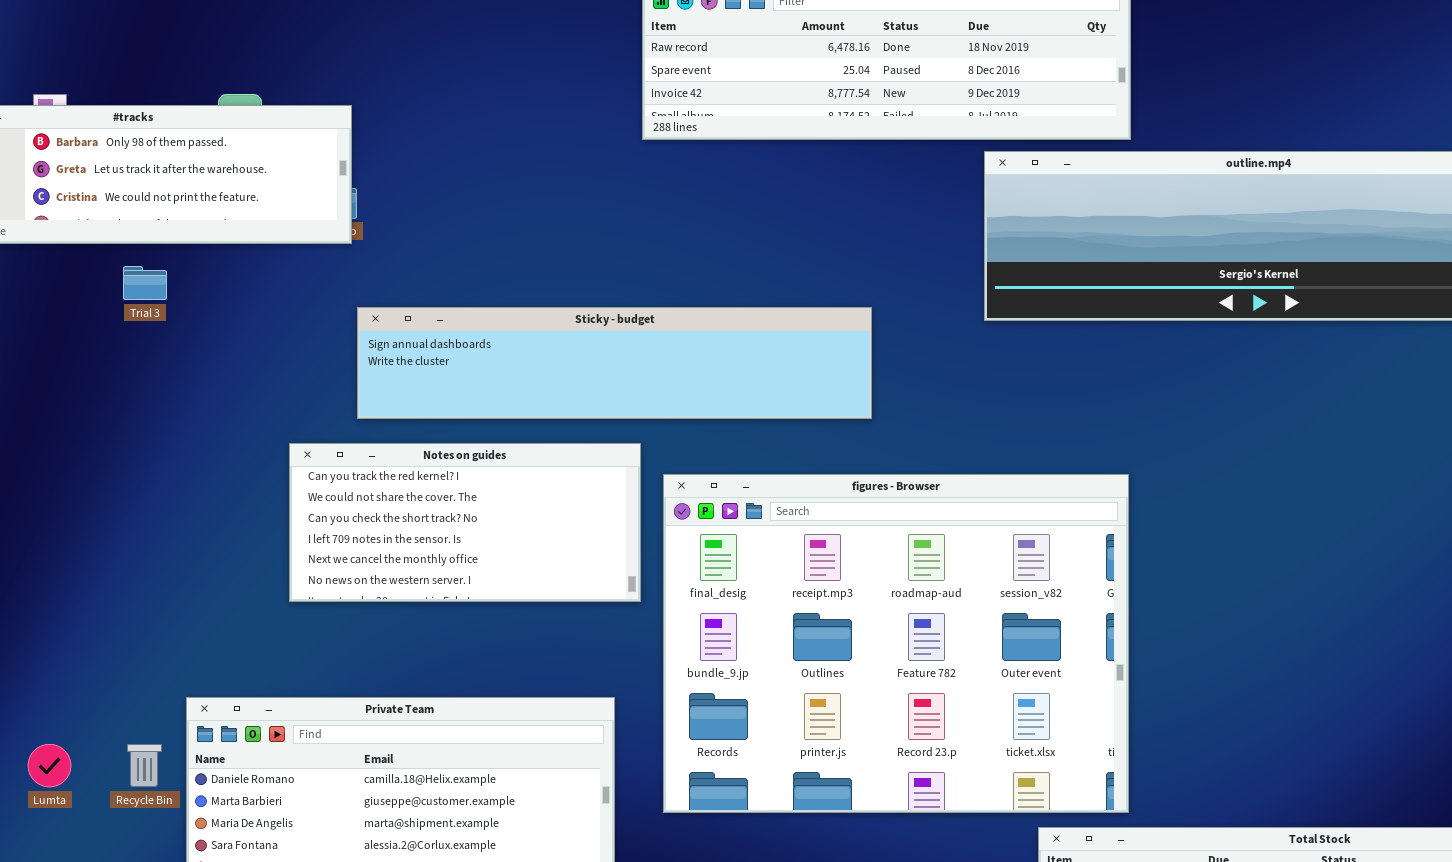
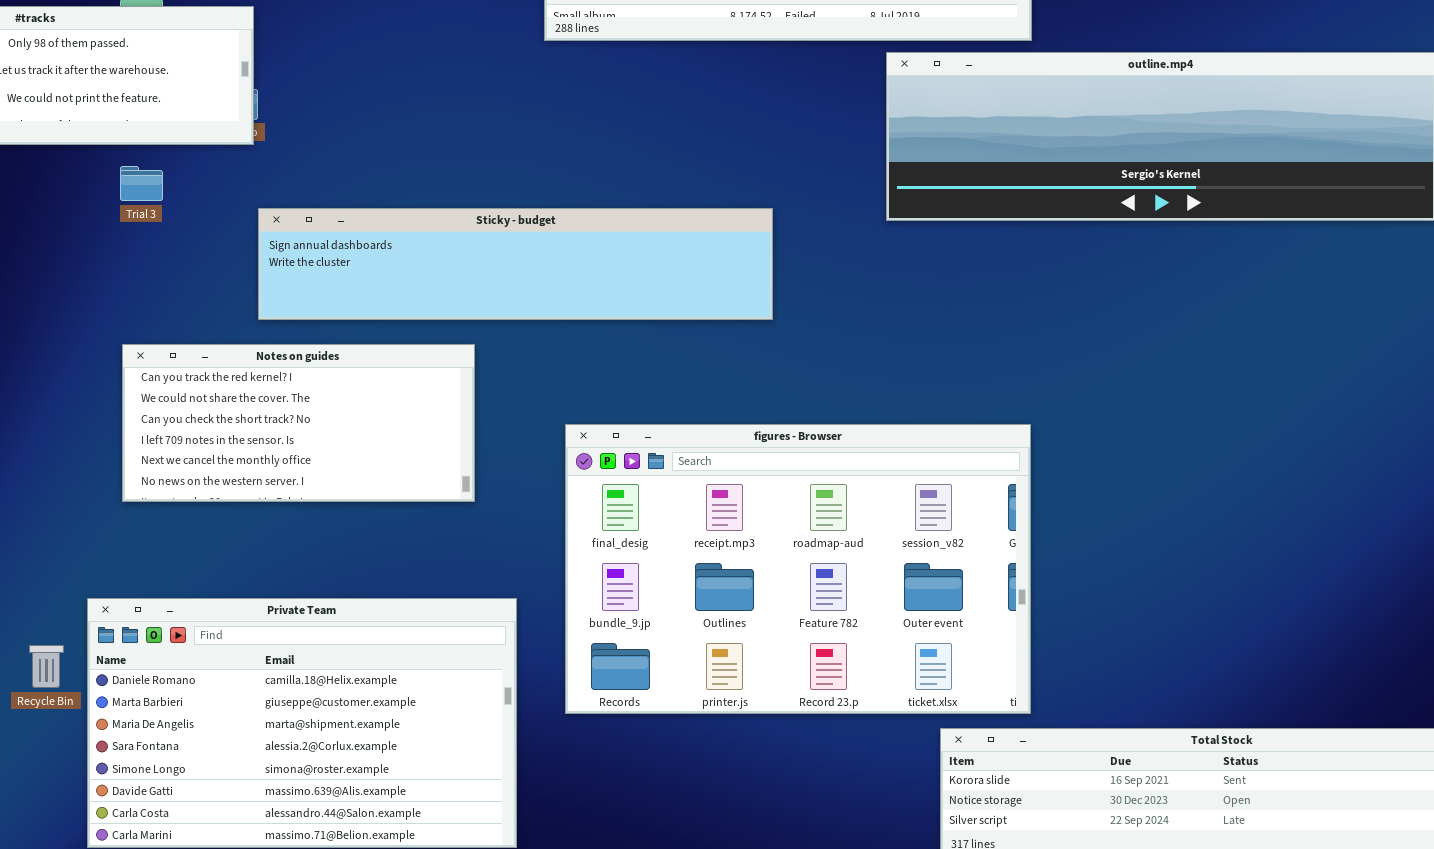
Trial 3: [123,266,167,300] -> [120,166,163,201], moved
Notes on guides: [289,443,641,602] -> [122,344,475,502], moved
figures - Browser: [663,474,1129,813] -> [565,424,1031,714], resized

